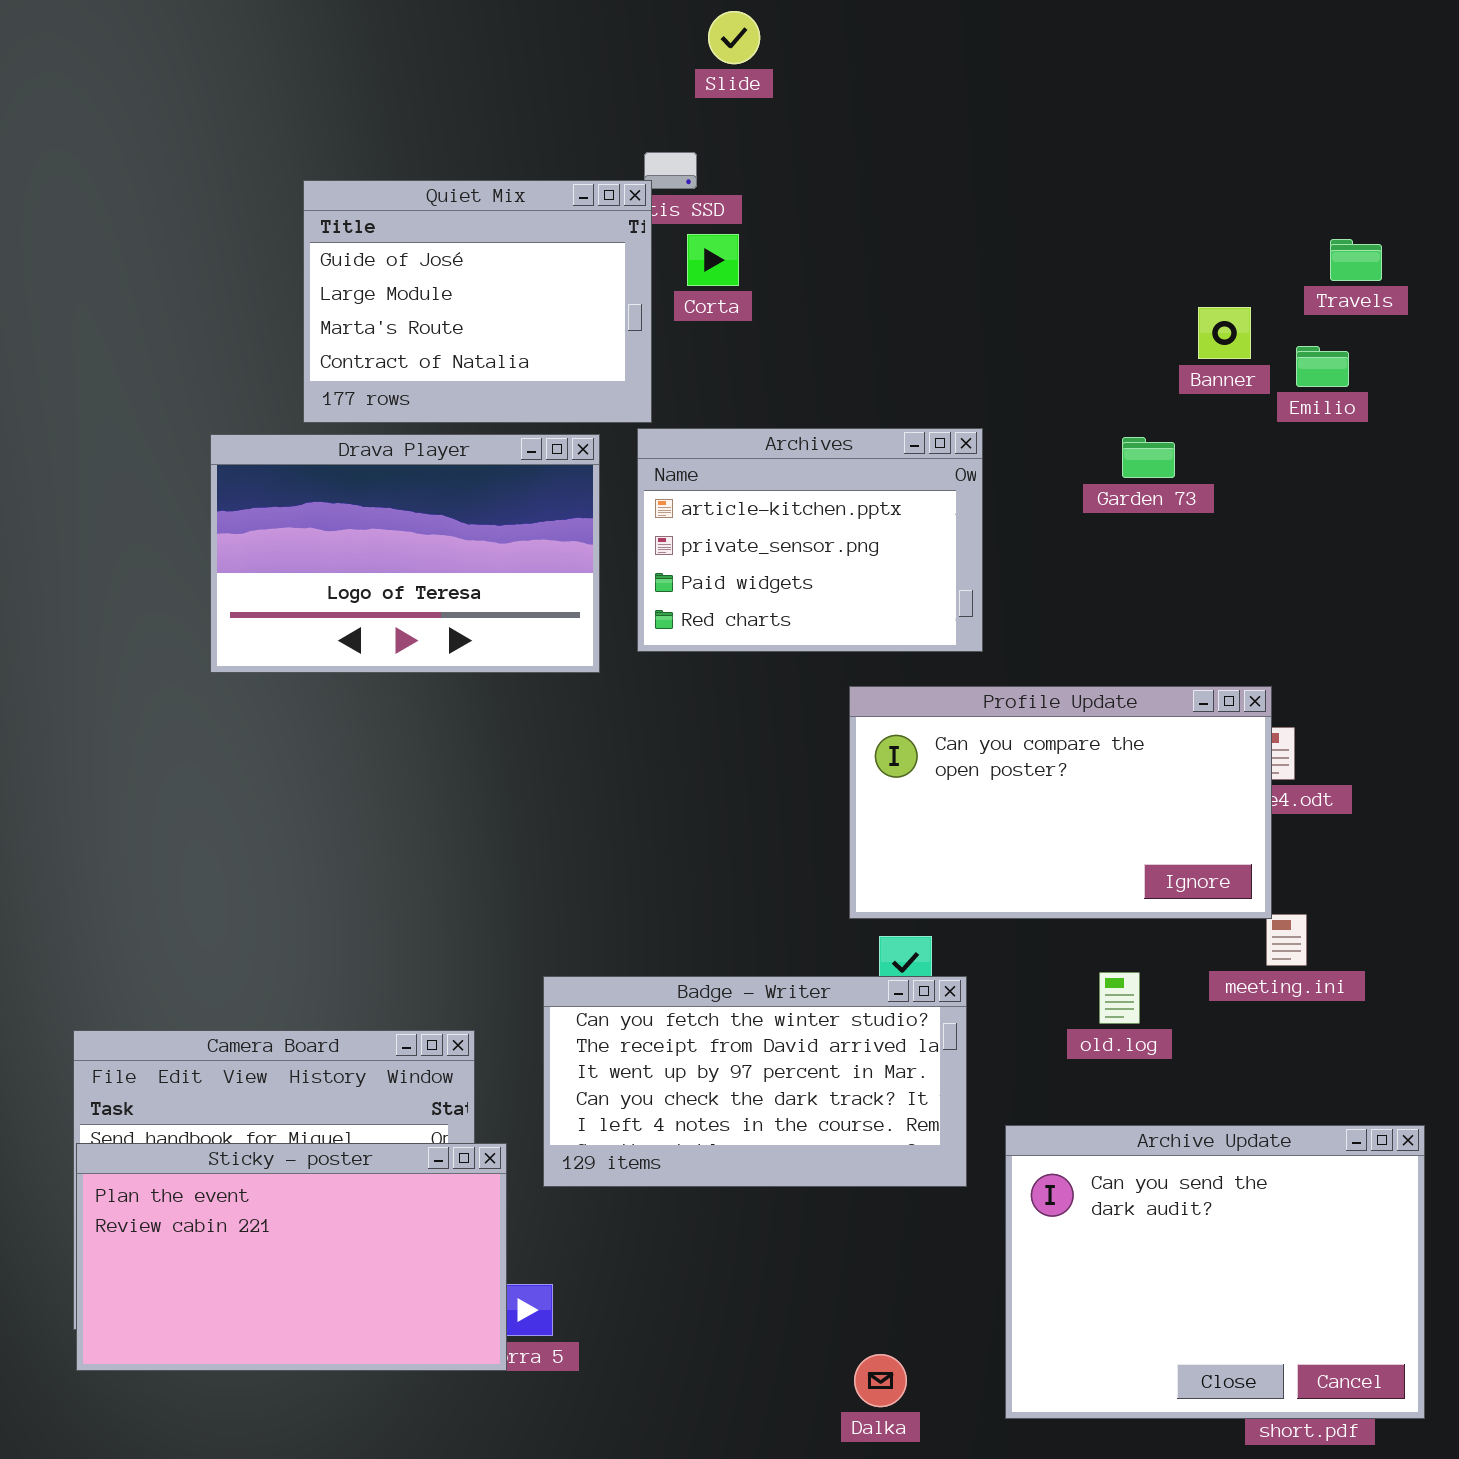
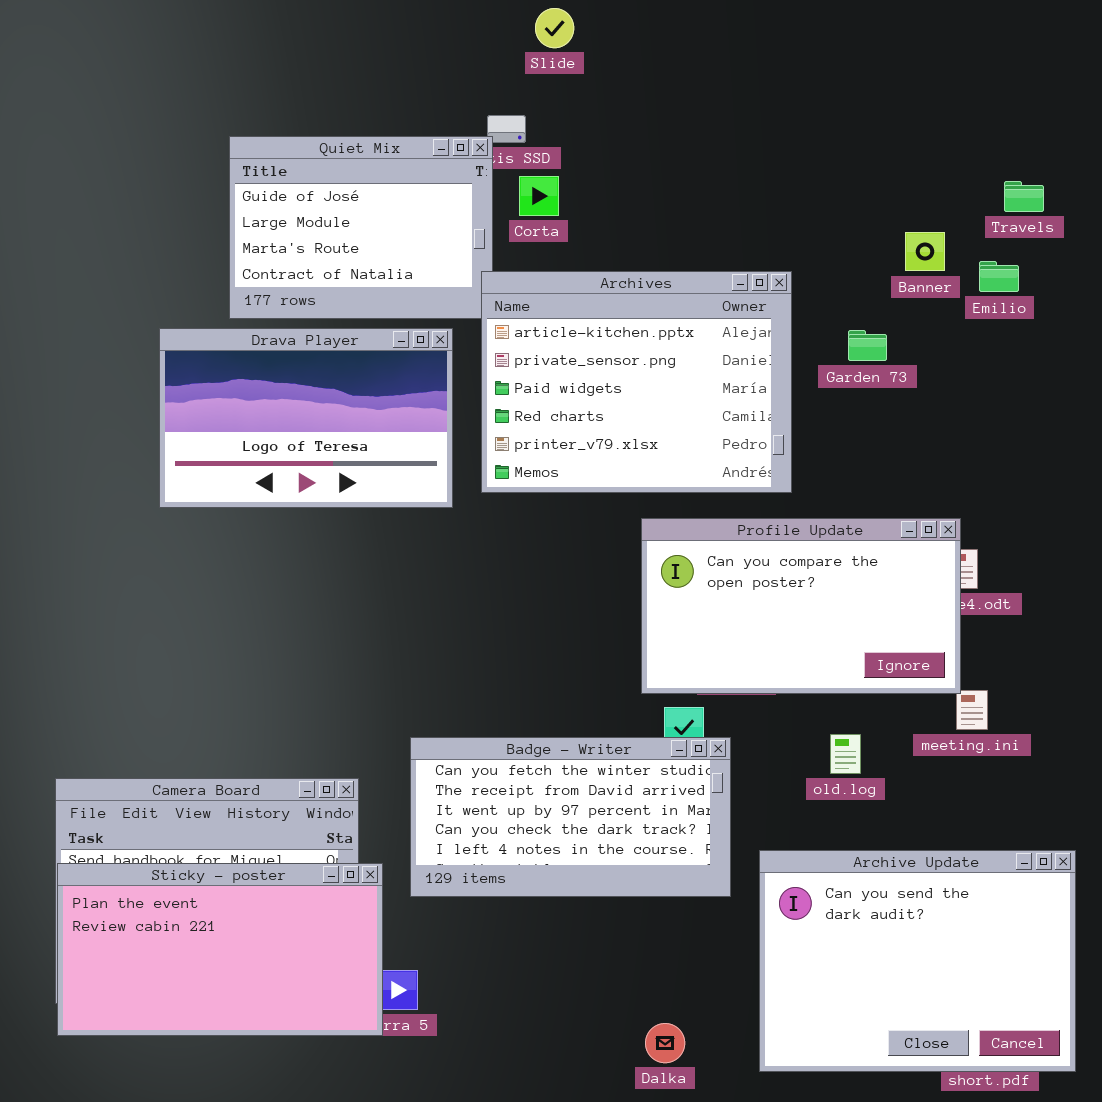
Archives: [637,428,983,652] -> [481,271,792,493], resized

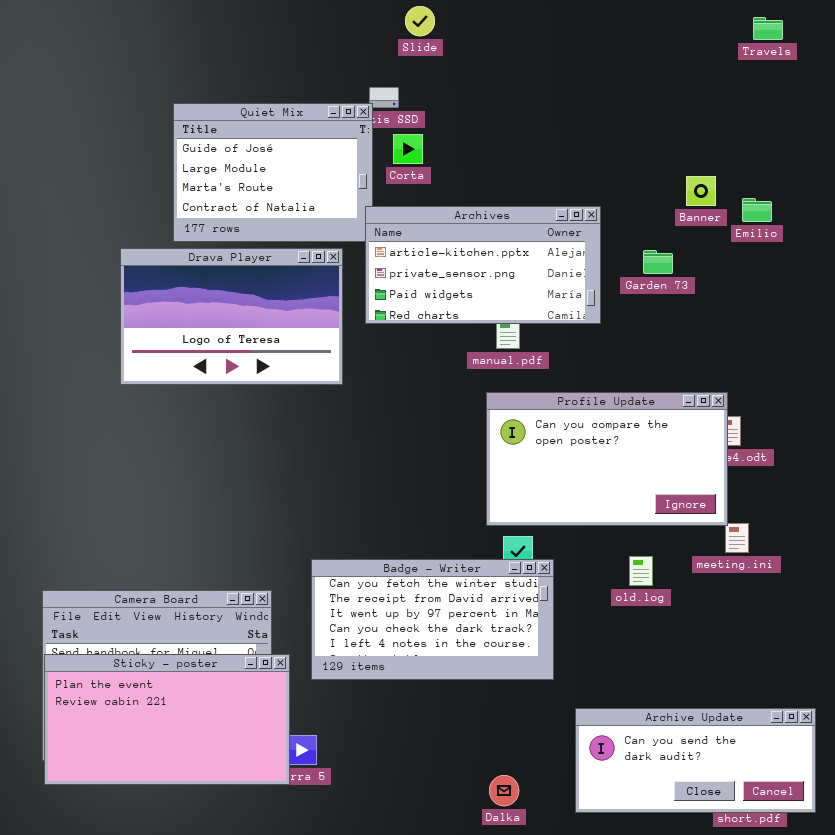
Travels: [1004,181,1044,212] -> [753,17,783,40], moved
Archives: [481,271,792,493] -> [365,206,601,324], resized
Archive Update: [759,850,1076,1072] -> [575,708,816,813], resized

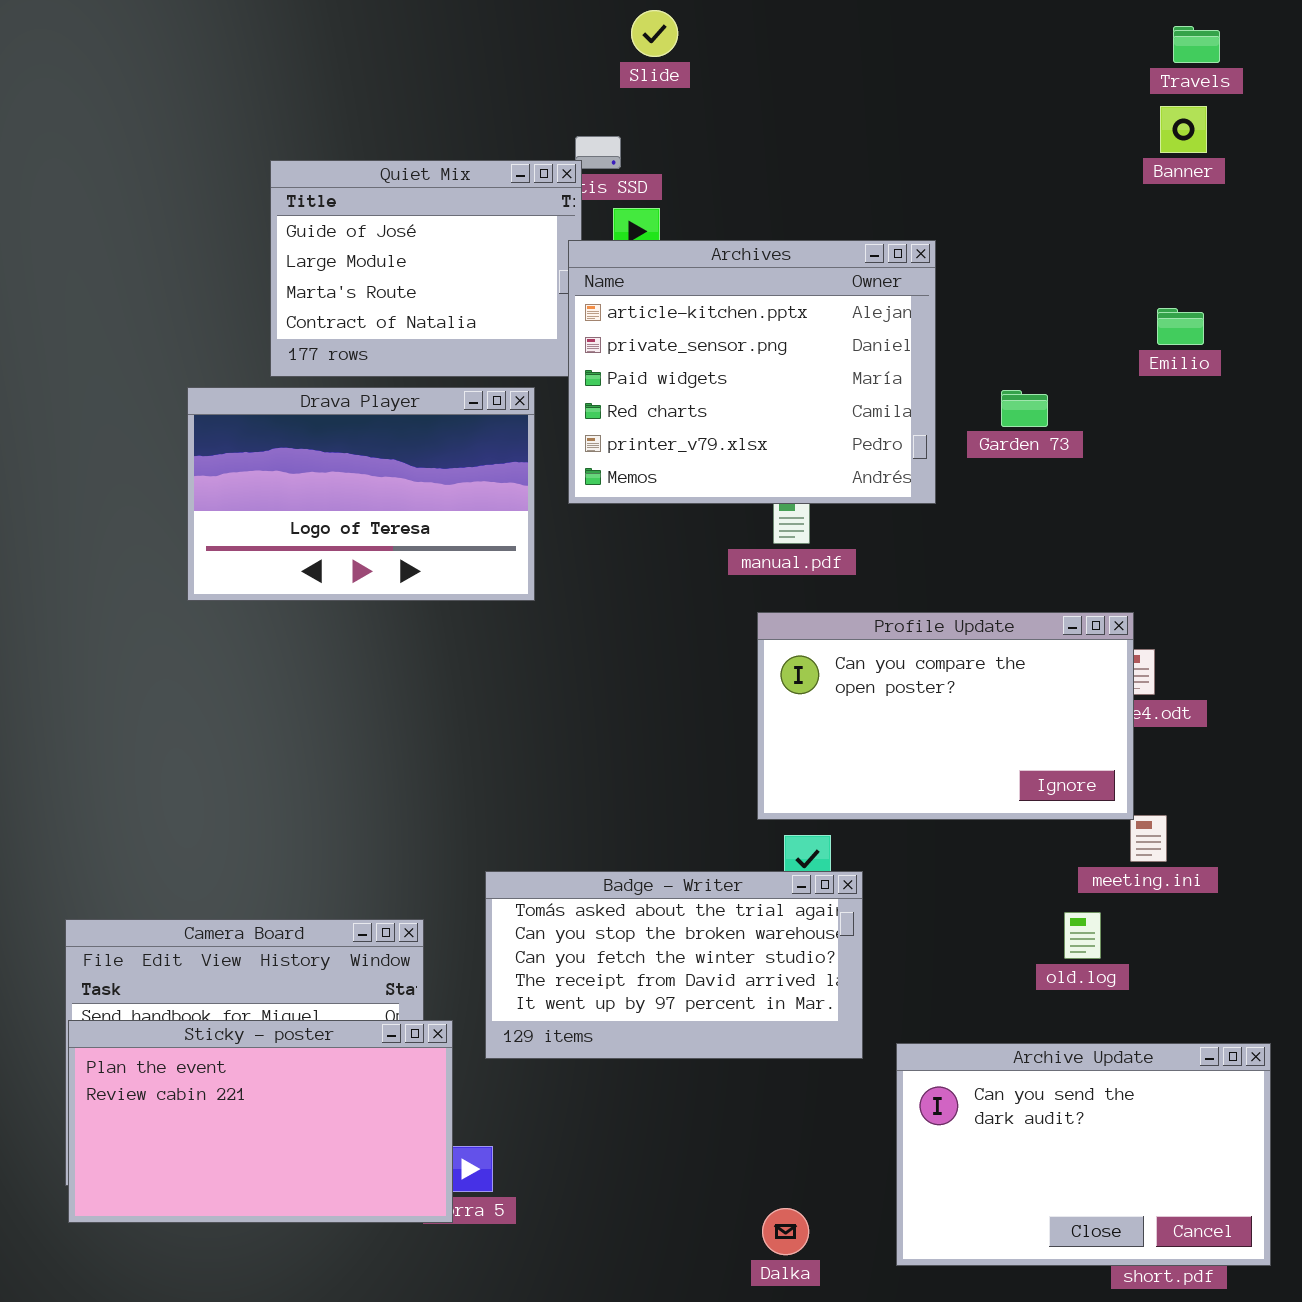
Banner: [686,176,716,206] -> [1160,106,1207,153], moved
Archives: [365,206,601,324] -> [568,240,936,504], resized
old.log: [629,556,653,586] -> [1064,912,1101,959], moved
Badge - Writer: [311,559,554,680] -> [485,871,863,1059], scrolled up 2 rows
Archive Update: [575,708,816,813] -> [896,1043,1271,1266], resized

